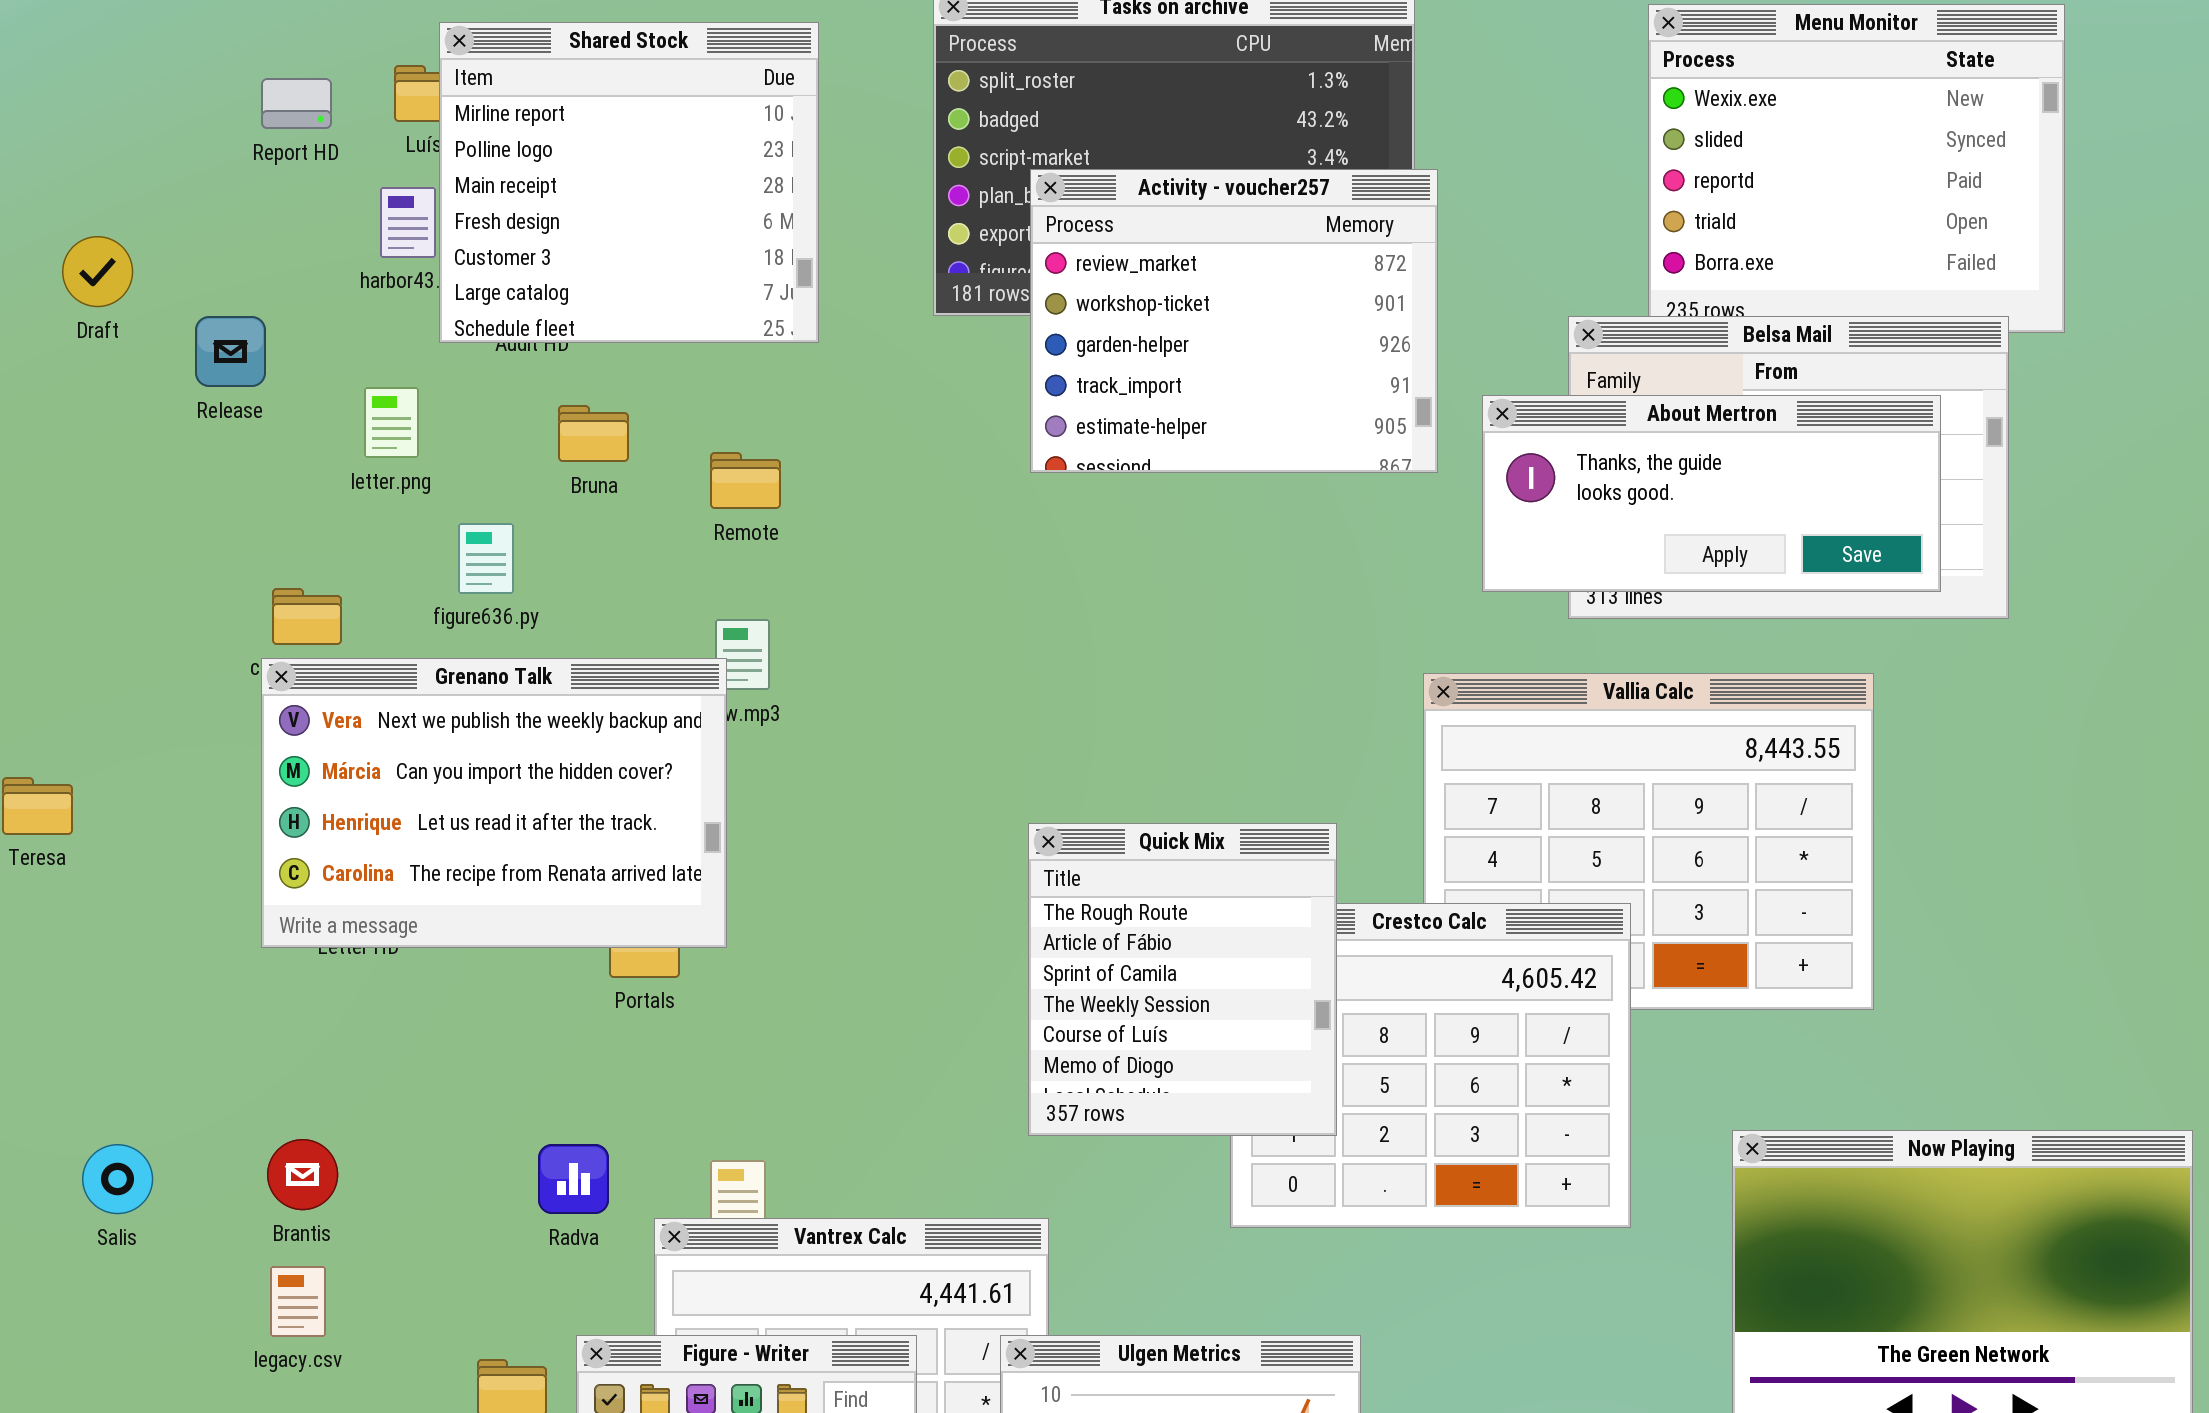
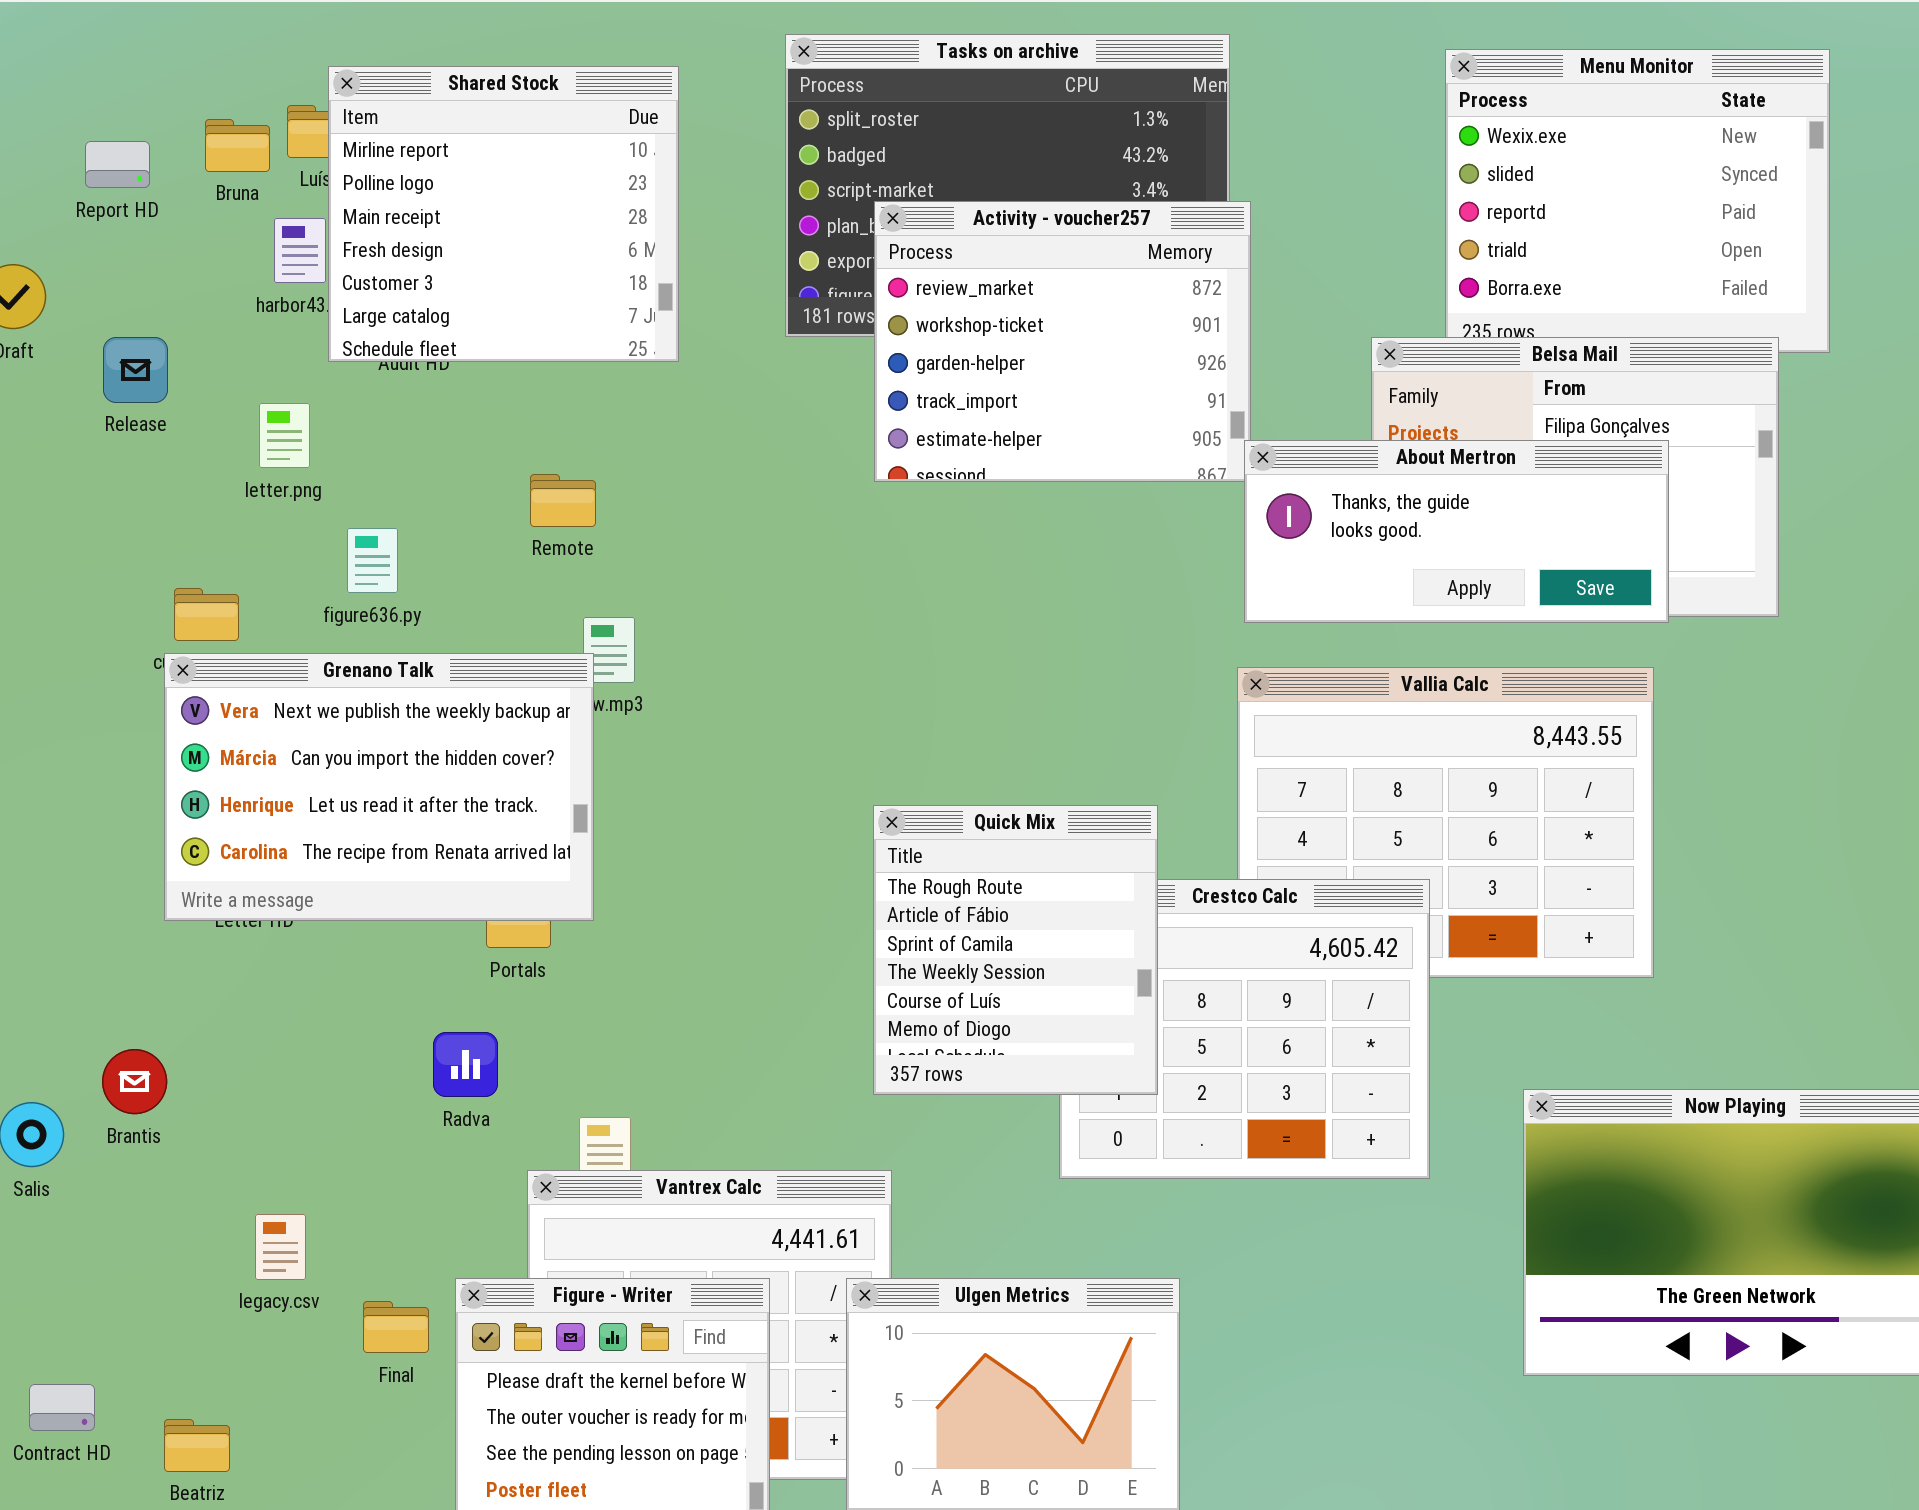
Report HD: [261,78,332,129] -> [85,141,150,188], moved
About Mertron: [1482,395,1941,592] -> [1244,440,1669,623], moved
Bruna: [558,405,629,462] -> [205,119,270,172], moved
Remote: [710,452,781,509] -> [530,474,596,527], moved
Brantis: [267,1139,338,1210] -> [102,1049,167,1114], moved
Radva: [538,1144,609,1214] -> [433,1032,498,1097], moved
legacy.csv: [270,1266,326,1337] -> [255,1214,306,1280], moved

